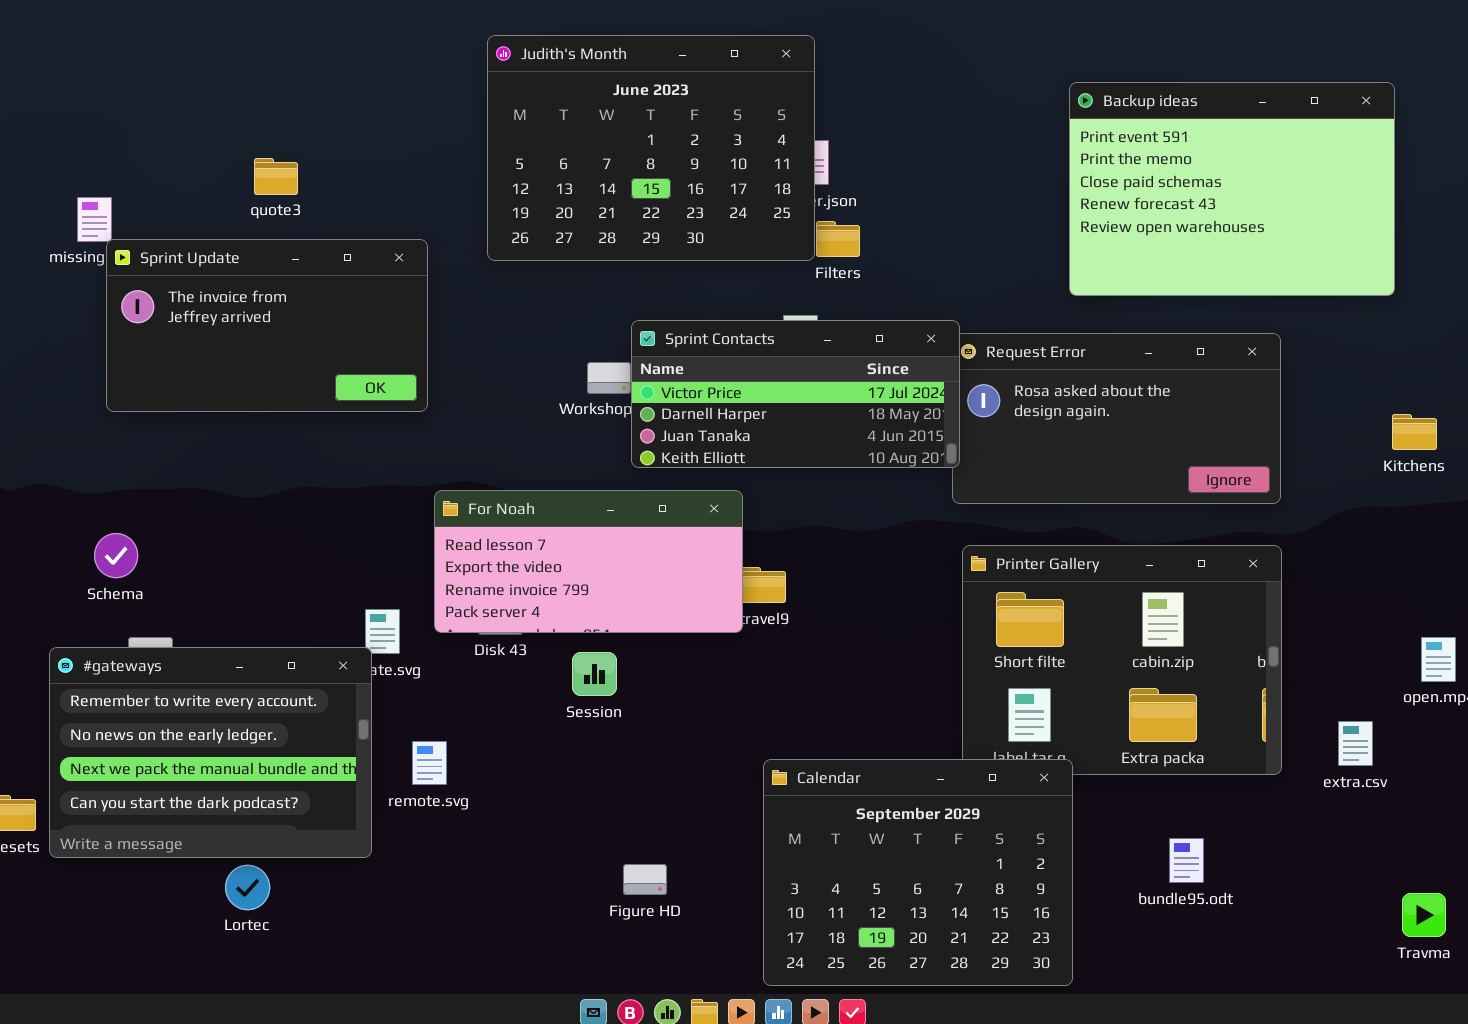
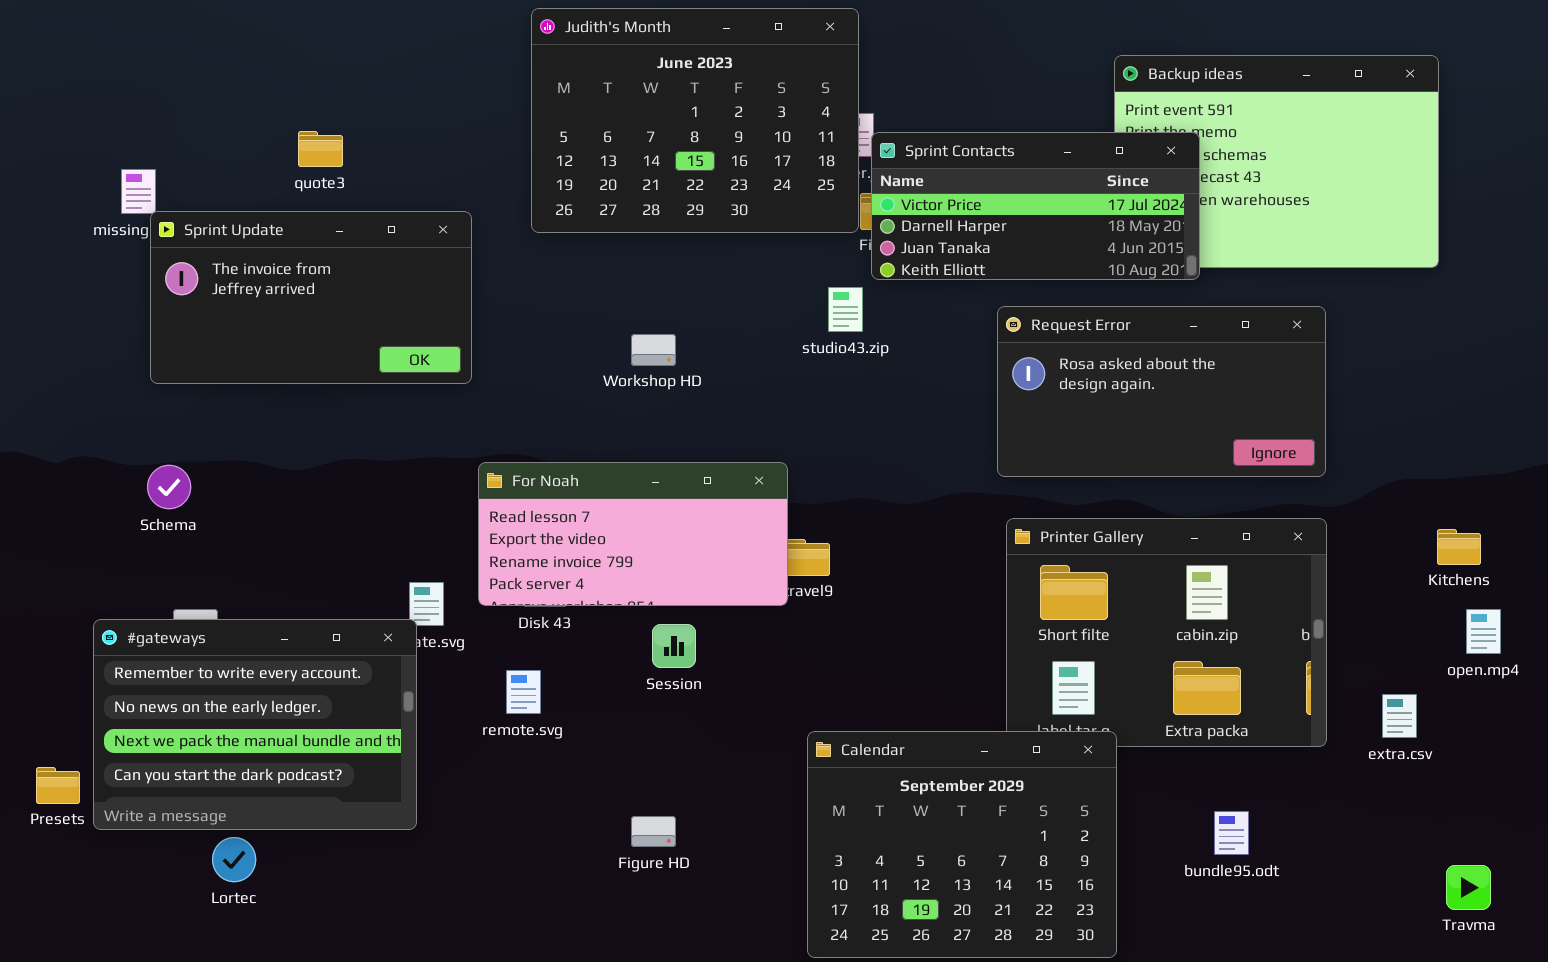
Sprint Contacts: [631,320,960,468] -> [871,132,1200,280], moved
Kitchens: [1392,414,1437,450] -> [1437,529,1481,565], moved
Schema: [94,533,138,578] -> [147,465,191,509], moved
Session: [572,652,617,696] -> [652,624,696,668], moved
remote.svg: [412,741,447,785] -> [506,670,541,714], moved
Figure HD: [623,864,667,895] -> [631,816,676,847], moved
Lortec: [225,865,270,910] -> [212,837,256,882], moved

